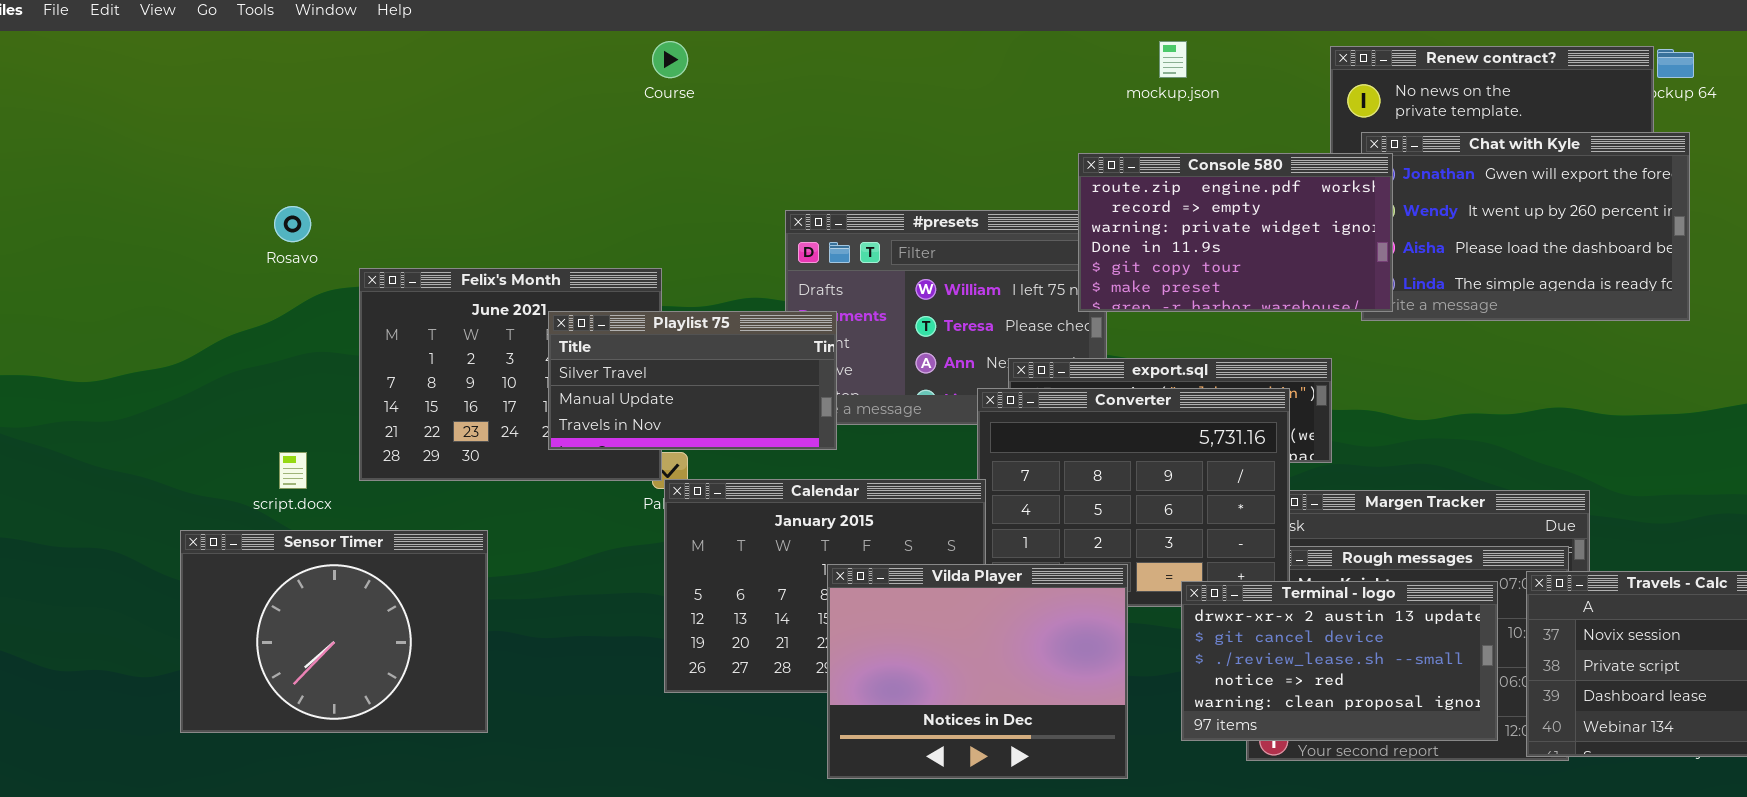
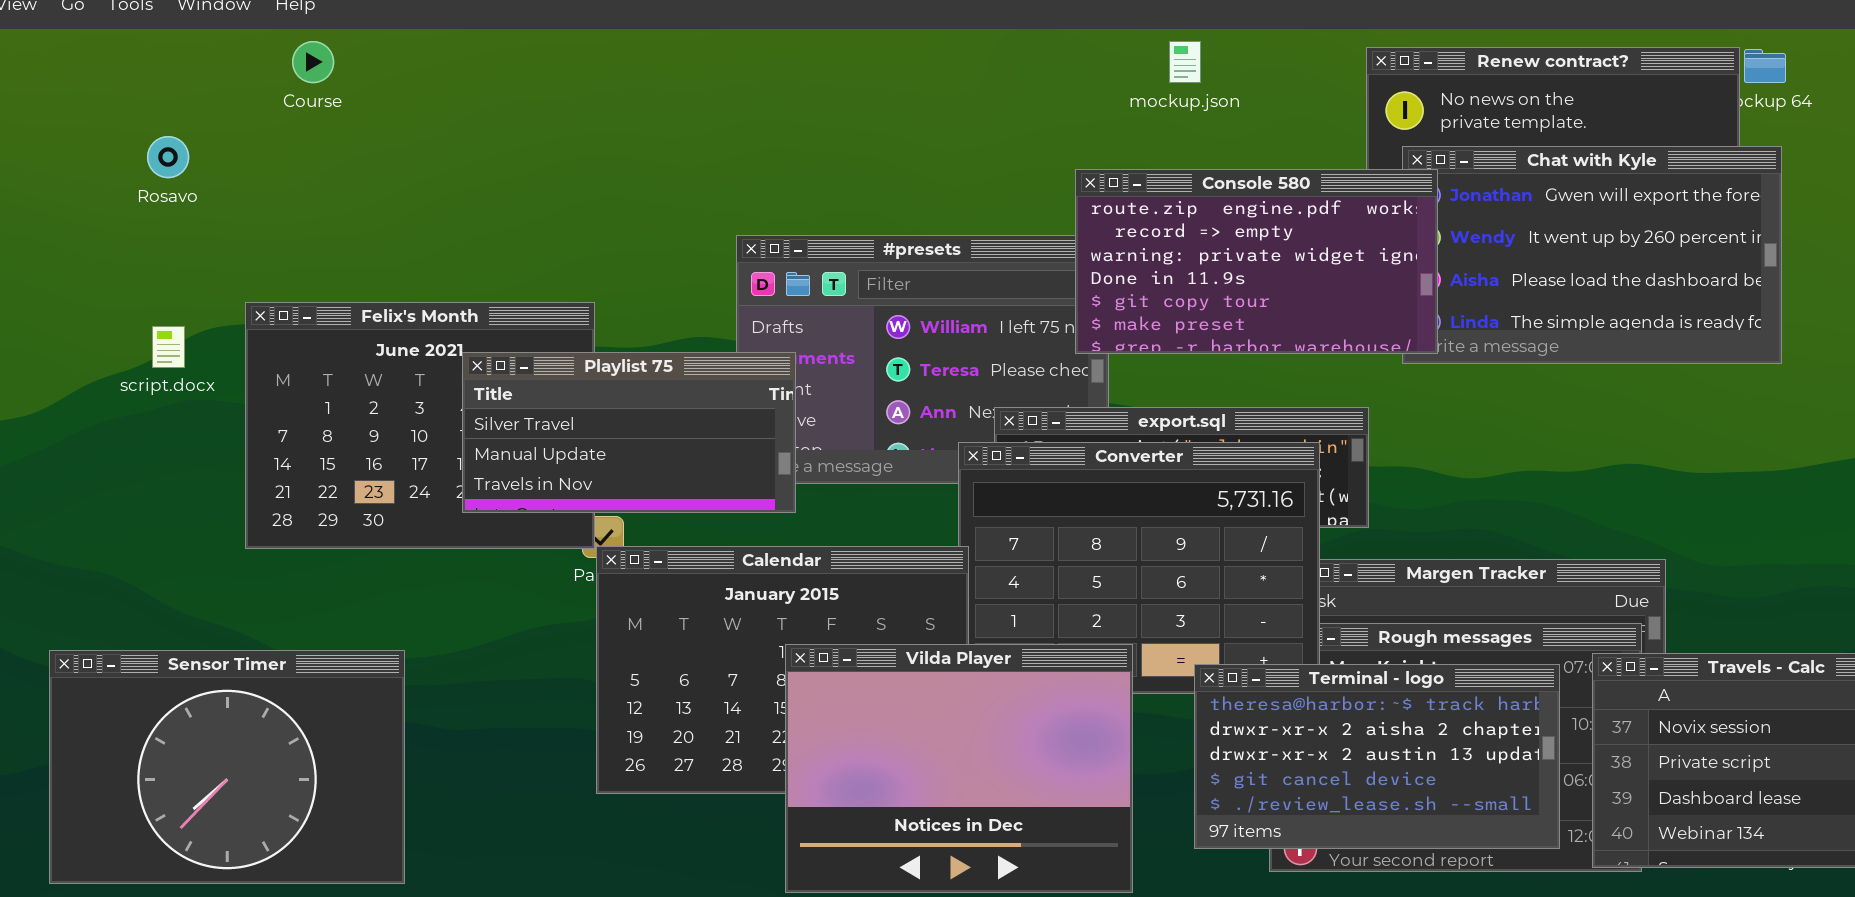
Course: [652,41,688,78] -> [292,41,334,83], moved
Rosavo: [274,206,311,242] -> [147,136,189,178], moved
script.docx: [279,452,307,489] -> [152,326,185,368], moved
Sensor Timer: [180,530,488,733] -> [49,650,405,884], moved
Terminal - logo: [1181,581,1498,741] -> [1194,664,1560,849], scrolled up 2 rows

